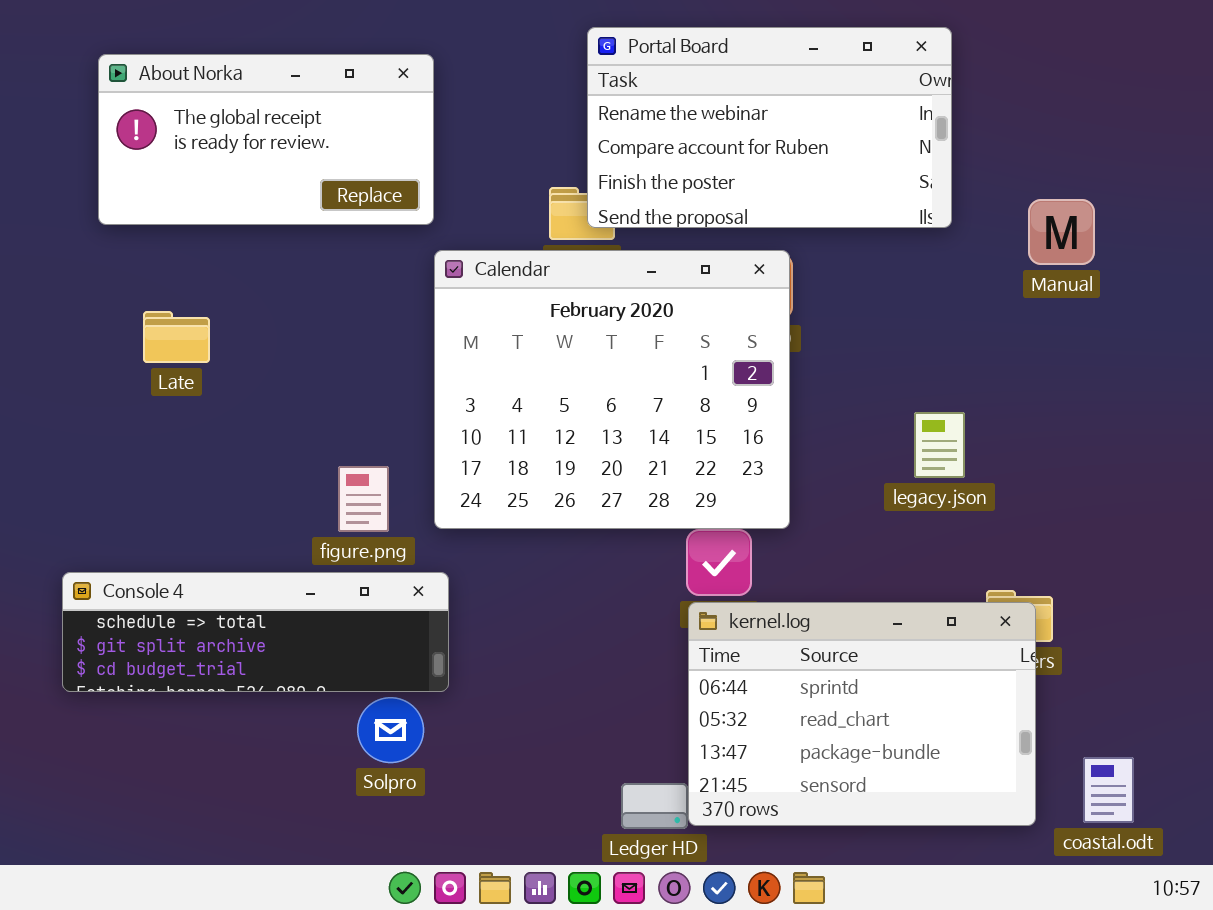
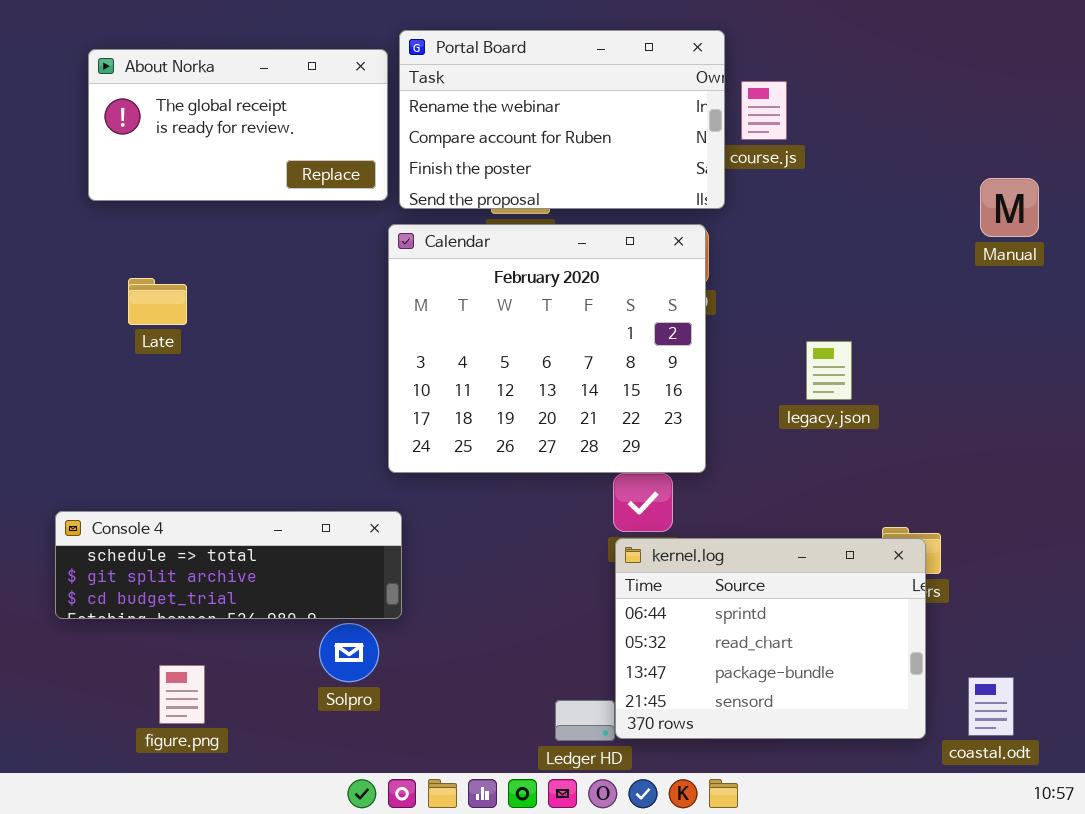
Portal Board: [587,27,952,228] -> [399,30,725,209], moved
Manual: [1028,199,1095,265] -> [980,178,1039,237], moved
legacy.json: [914,412,965,478] -> [806,341,852,400], moved
figure.png: [338,466,389,532] -> [159,665,205,724], moved

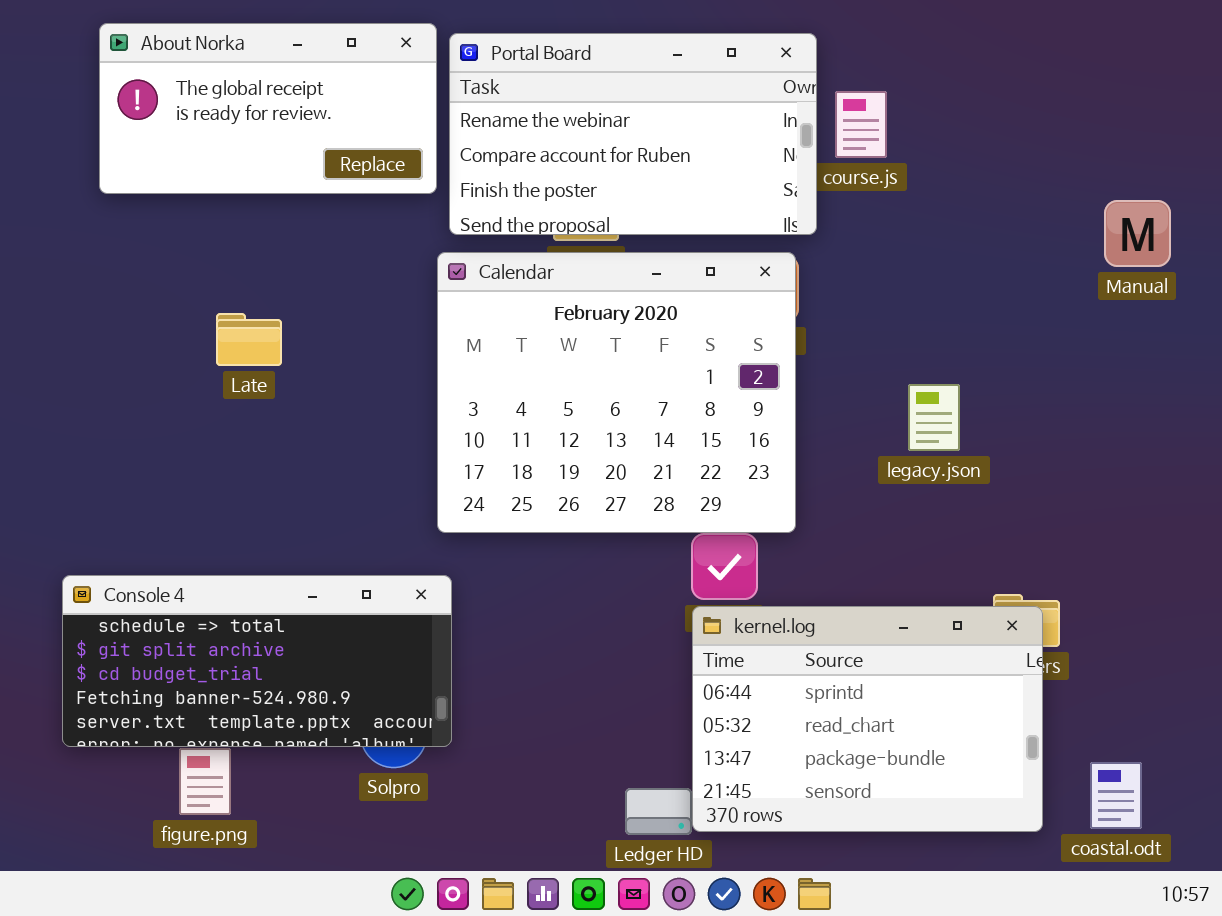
About Norka: [88,49,388,201] -> [99,23,437,194], moved
Late: [128,278,187,325] -> [216,313,282,366], moved
Console 4: [55,511,402,619] -> [62,575,452,747], resized

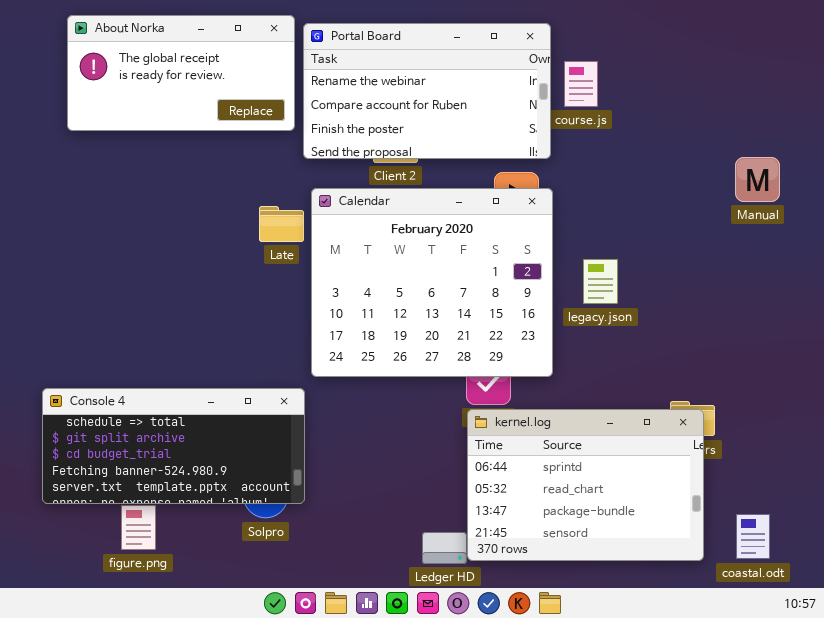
Manual: [1104,200,1171,267] -> [735,157,780,202], moved
Calendar: [437,252,796,533] -> [311,188,553,377], moved
Late: [216,313,282,366] -> [259,206,304,242], moved
legacy.json: [908,384,960,451] -> [583,259,618,304], moved

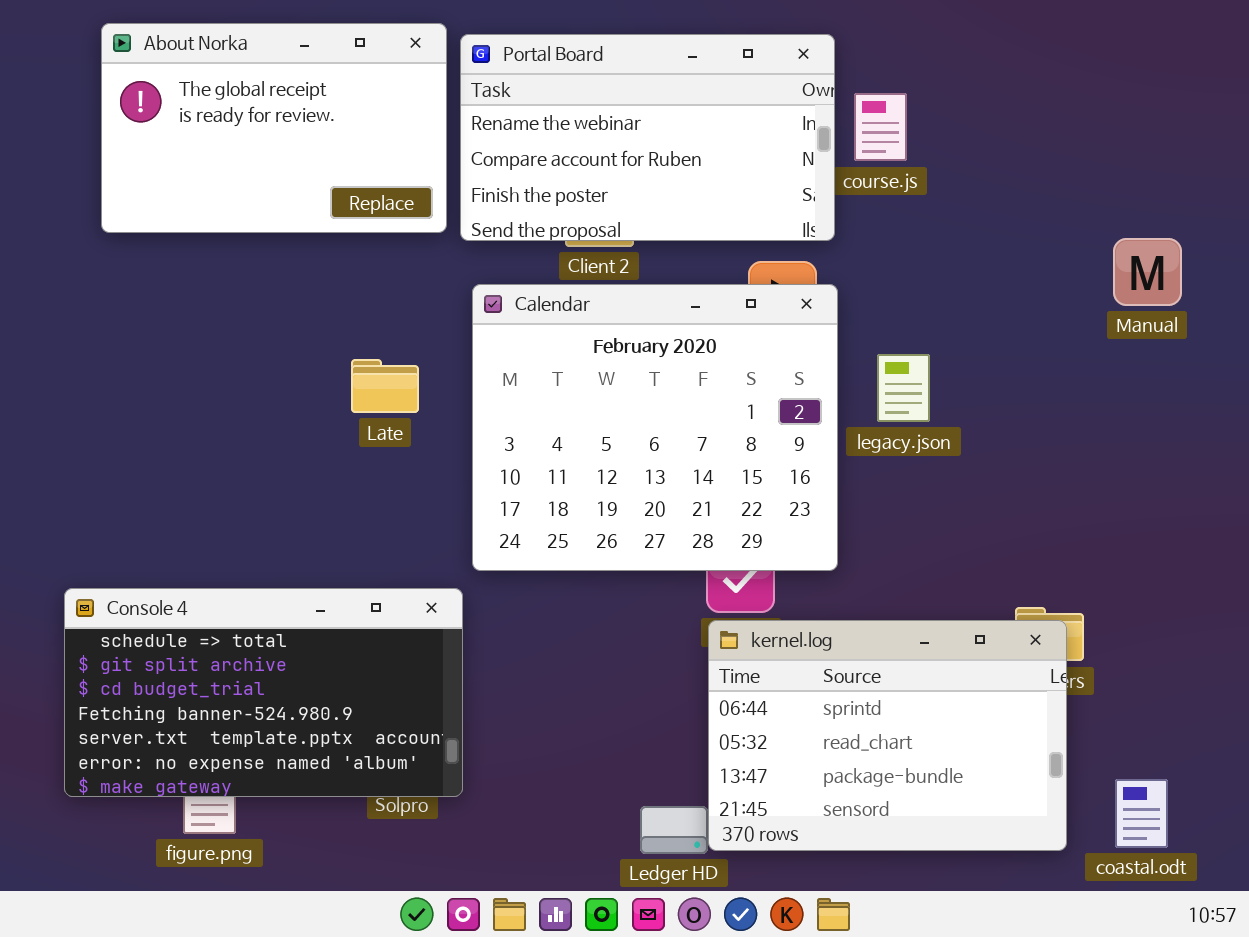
About Norka: [67,15,295,131] -> [101,23,447,233], resized
Late: [259,206,304,242] -> [351,359,419,413], moved
legacy.json: [583,259,618,304] -> [877,354,930,422], moved
Console 4: [42,388,305,504] -> [64,588,463,797], resized

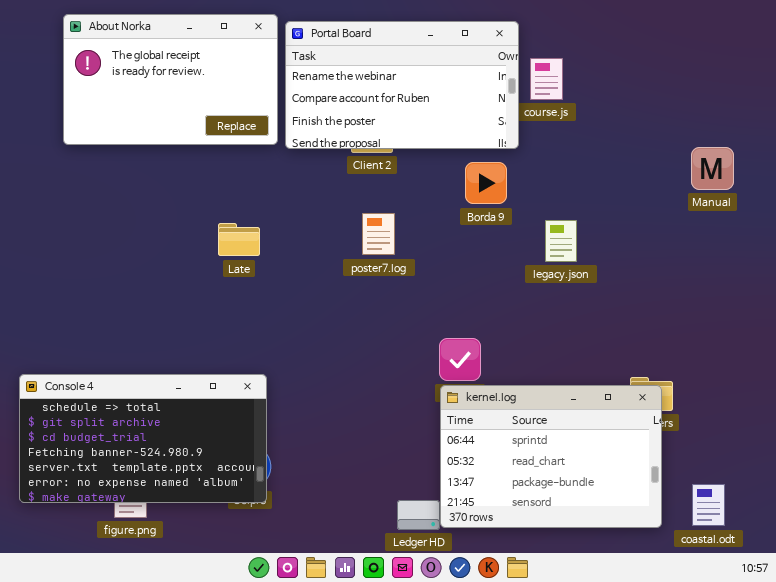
Calendar: [472,284,838,571] -> none, closed
Console 4: [64,588,463,797] -> [19,374,267,503], moved

